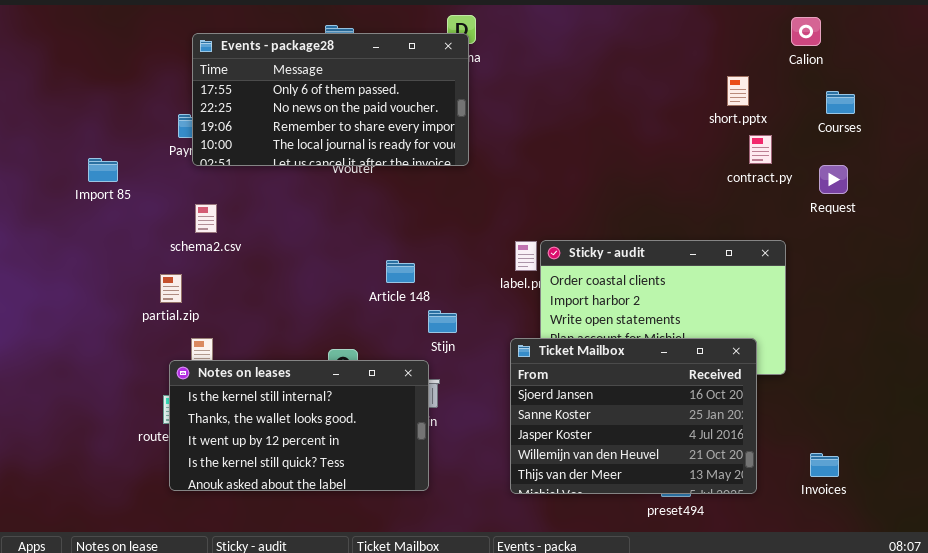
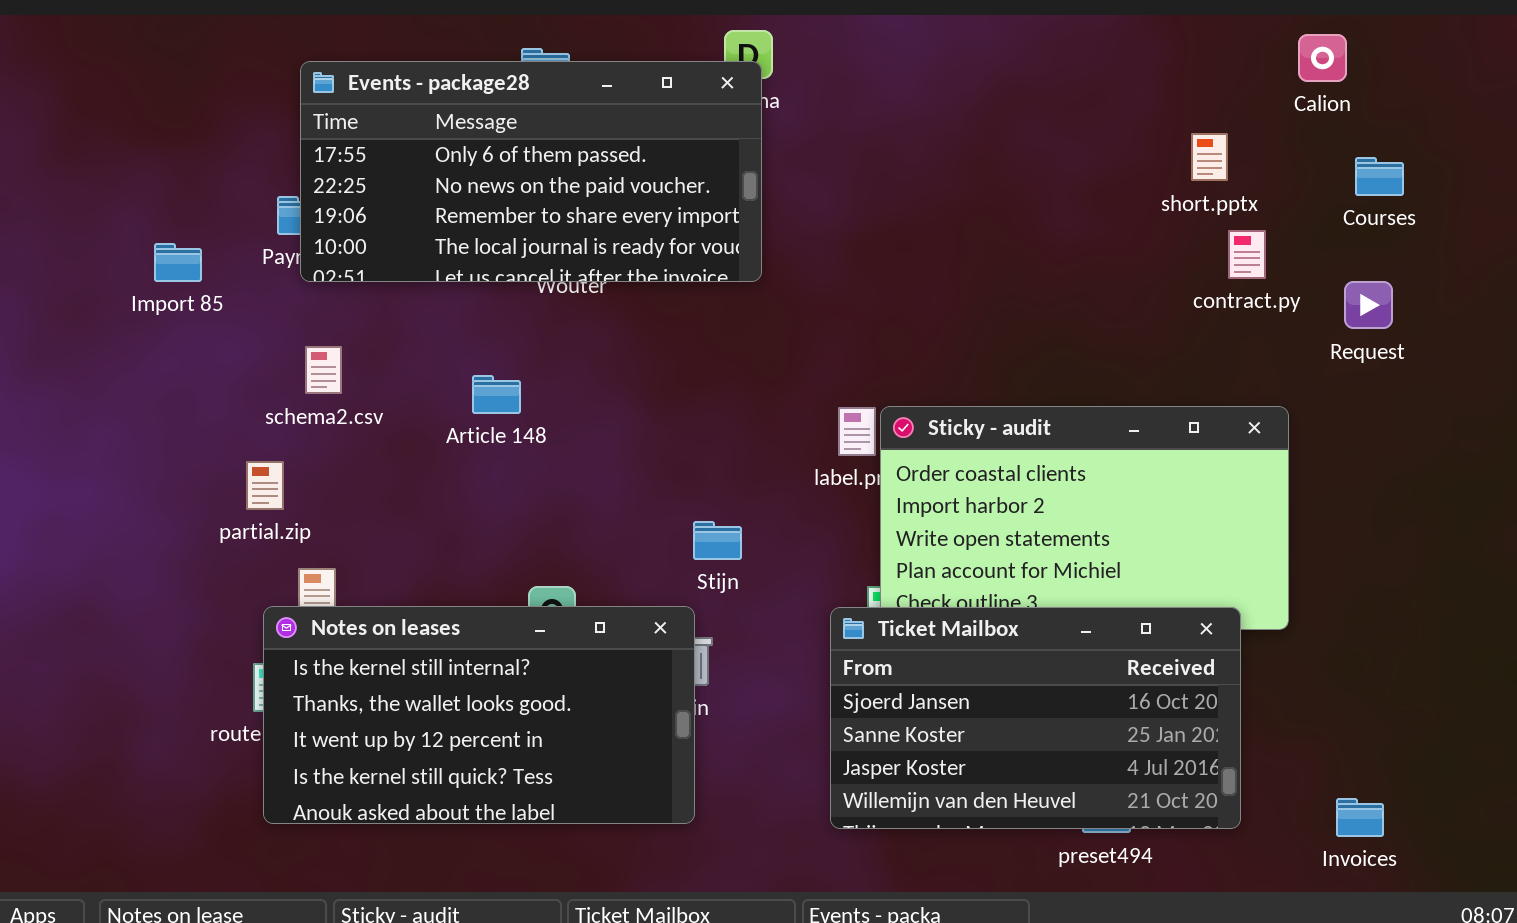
Import 85: [88,158,118,182] -> [154,243,202,282], moved
Article 148: [386,260,415,283] -> [472,375,521,414], moved
Ticket Mailbox: [510,338,757,494] -> [830,607,1241,829], resized
Invoices: [810,453,839,477] -> [1336,798,1384,837], moved

